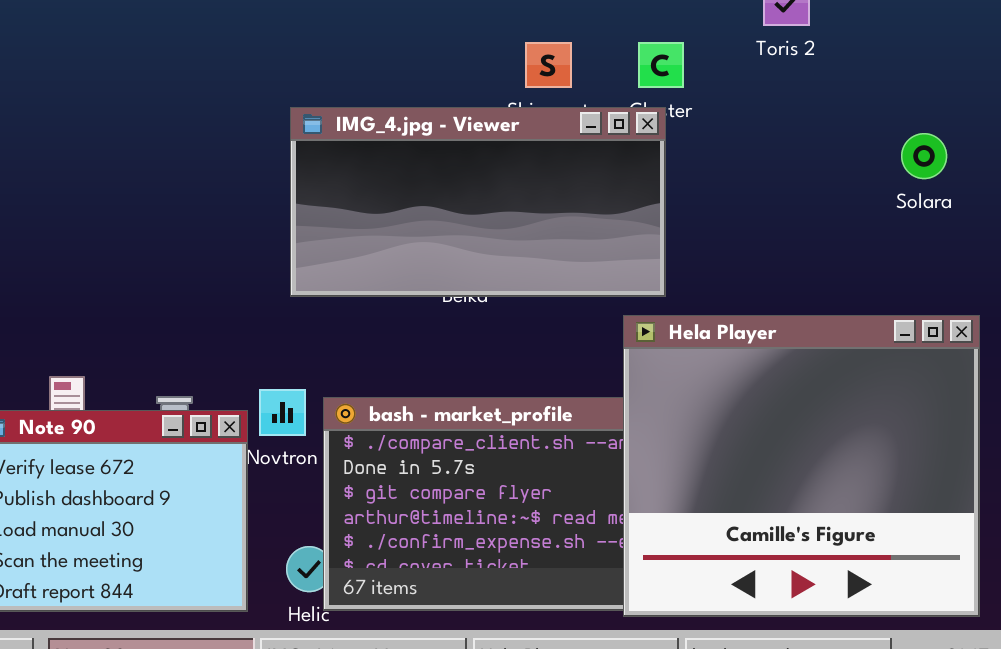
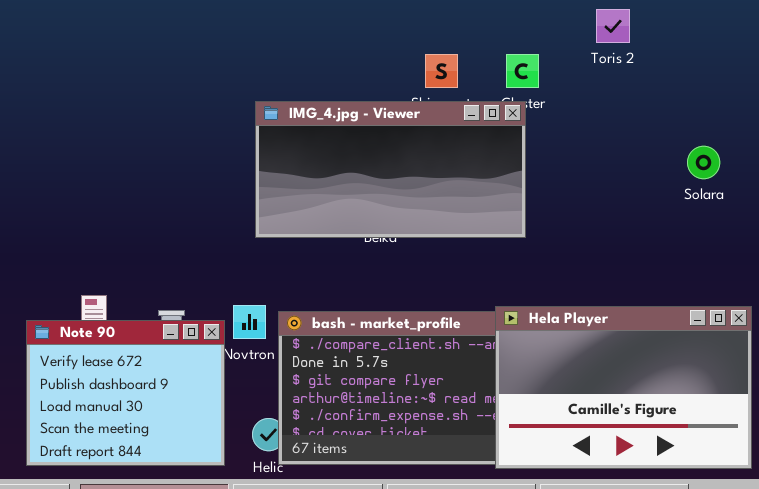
Solara: [901,133,947,179] -> [687,146,720,179], moved
Hela Player: [623,315,980,617] -> [495,306,752,469], resized

